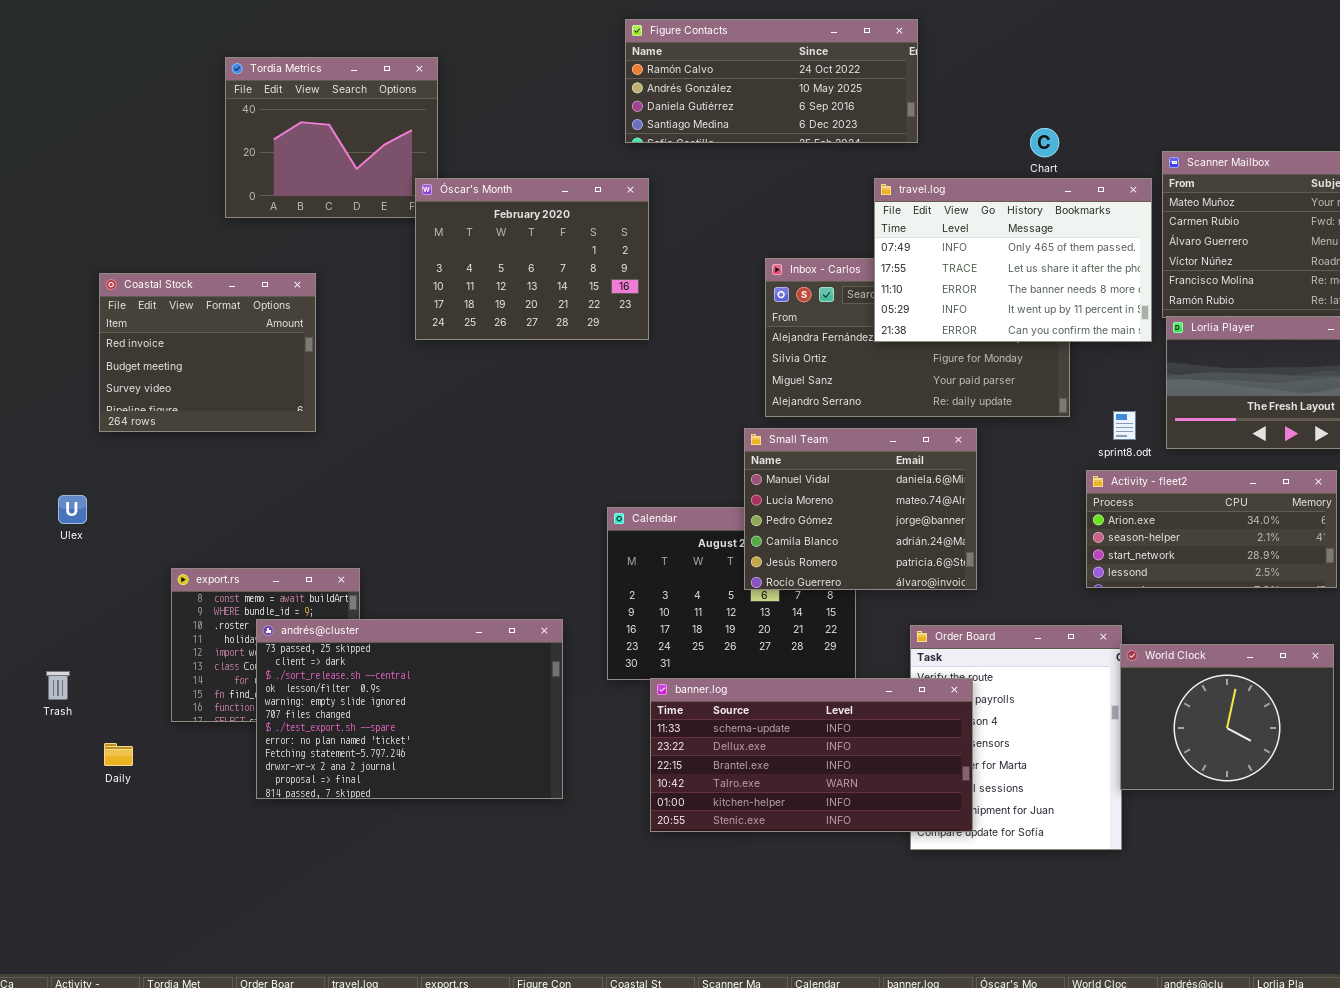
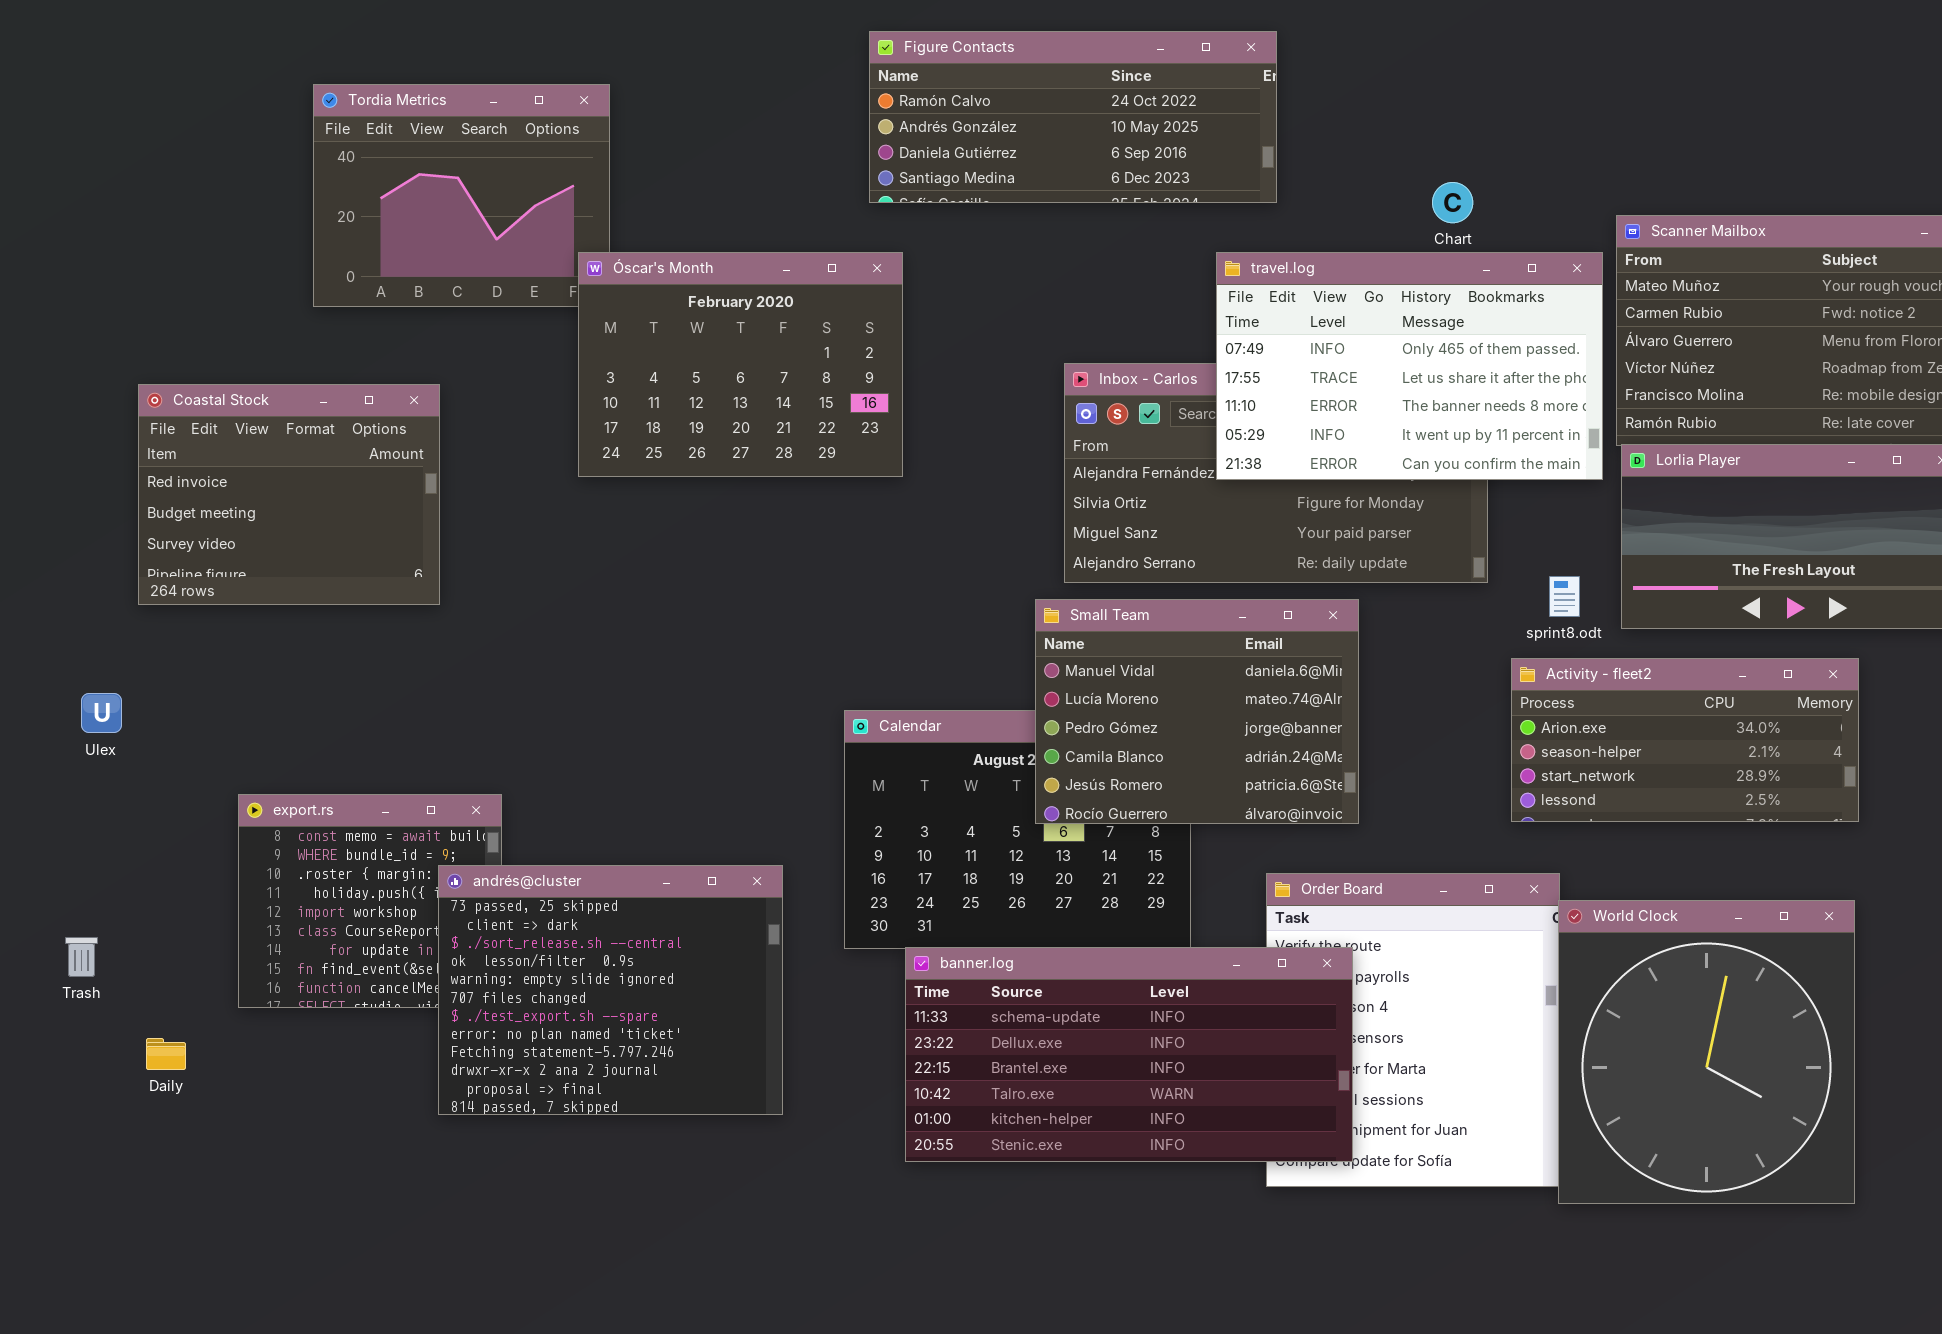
andrés@cluster: [256,619,563,799] -> [438,865,783,1115], resized
World Clock: [1120,644,1334,790] -> [1558,900,1855,1204], resized

